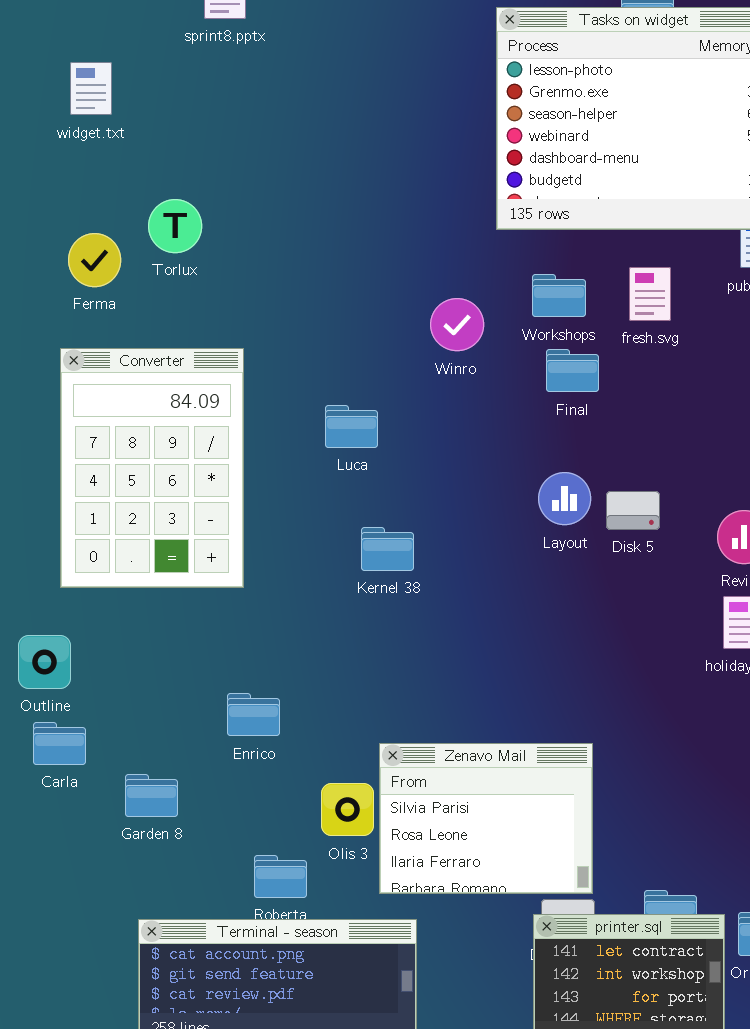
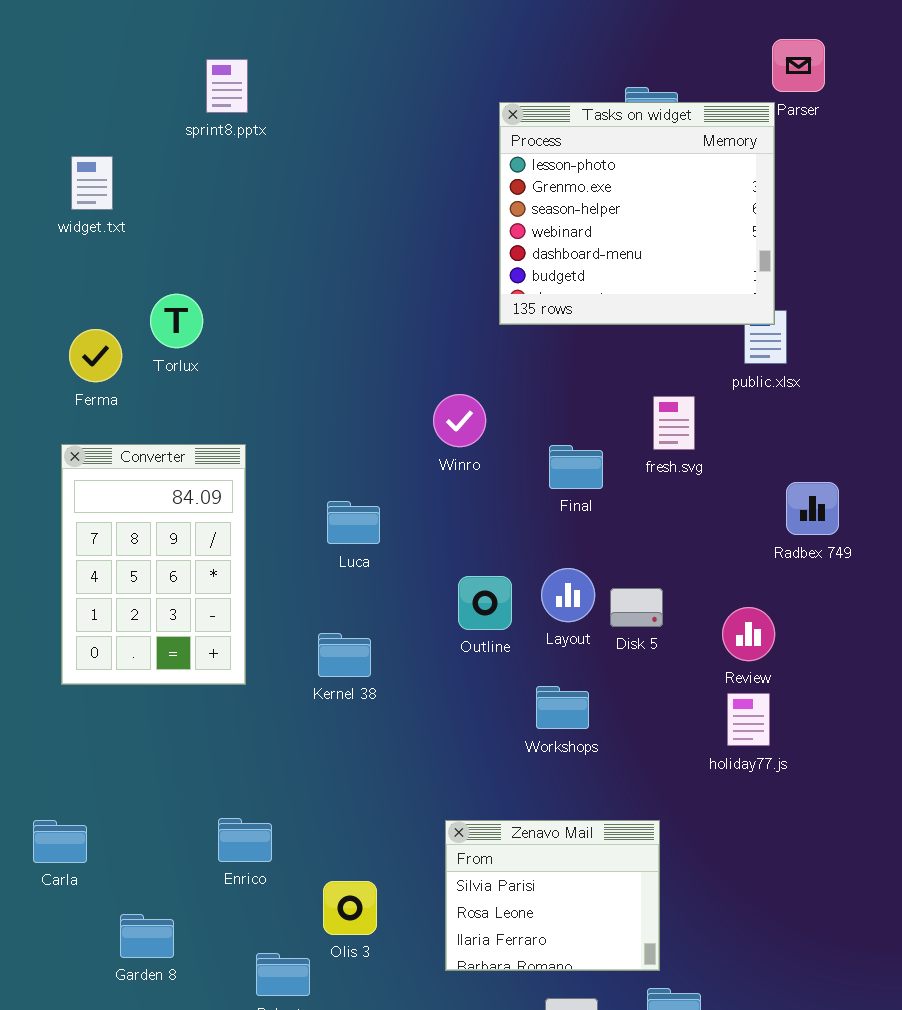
fresh.svg: [629,267,671,321] -> [653,396,695,450], moved
Workshops: [532,274,586,317] -> [536,686,589,729], moved
Kernel 38: [361,527,414,571] -> [318,633,371,677], moved
Outline: [18,635,71,689] -> [458,576,512,630], moved
Enrico: [227,693,280,736] -> [218,818,272,862], moved
Zenavo Mail: [379,743,593,894] -> [445,820,660,971], moved
Garden 8: [125,774,178,817] -> [120,914,174,958], moved

